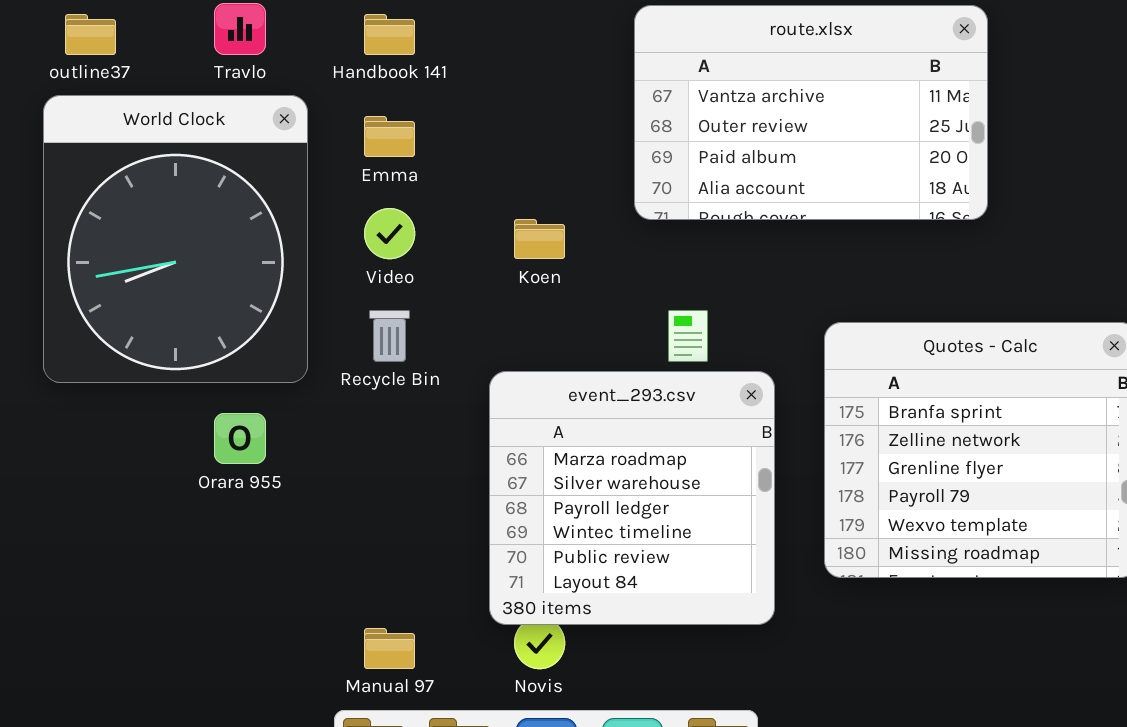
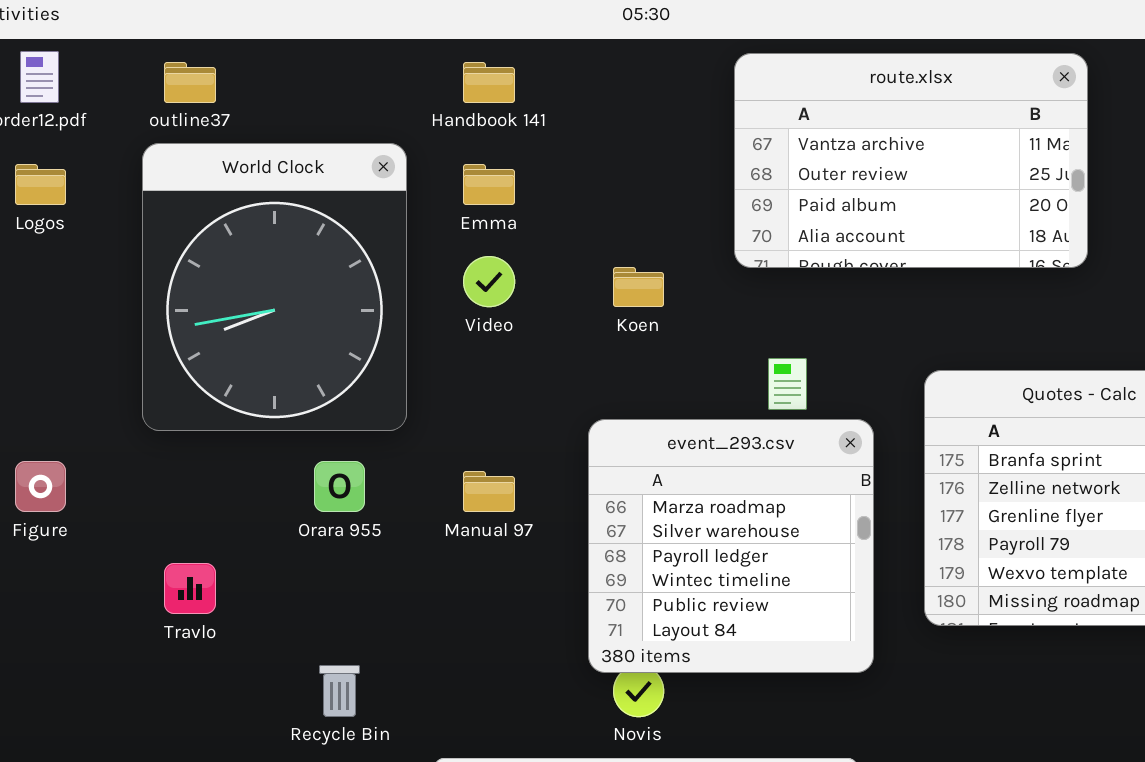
Travlo: [214,3,266,55] -> [164,563,216,614], moved
Recycle Bin: [369,310,410,362] -> [319,665,360,717], moved
Manual 97: [364,628,415,669] -> [463,471,515,512], moved

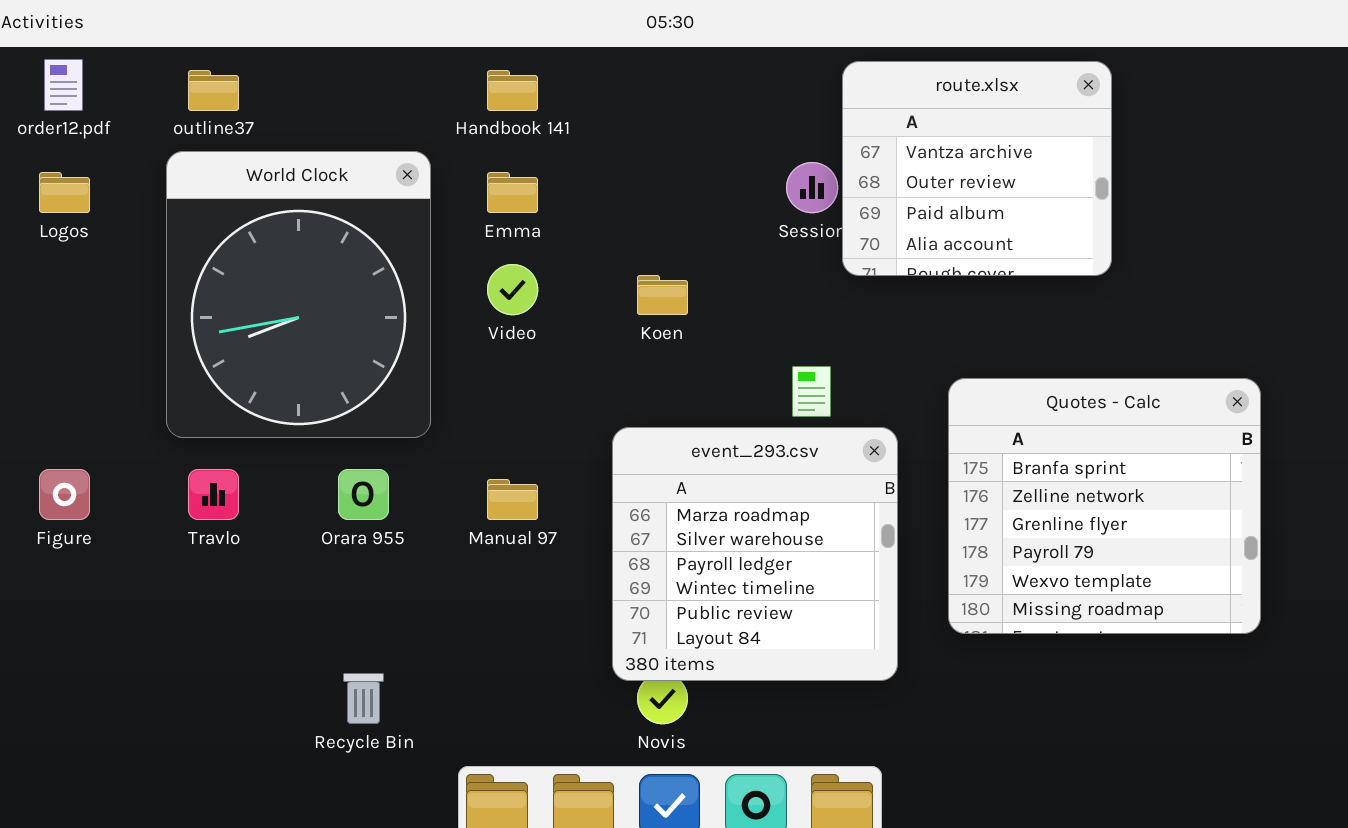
route.xlsx: [734,53,1088,268] -> [842,61,1112,276], resized
Travlo: [164,563,216,614] -> [188,469,239,520], moved

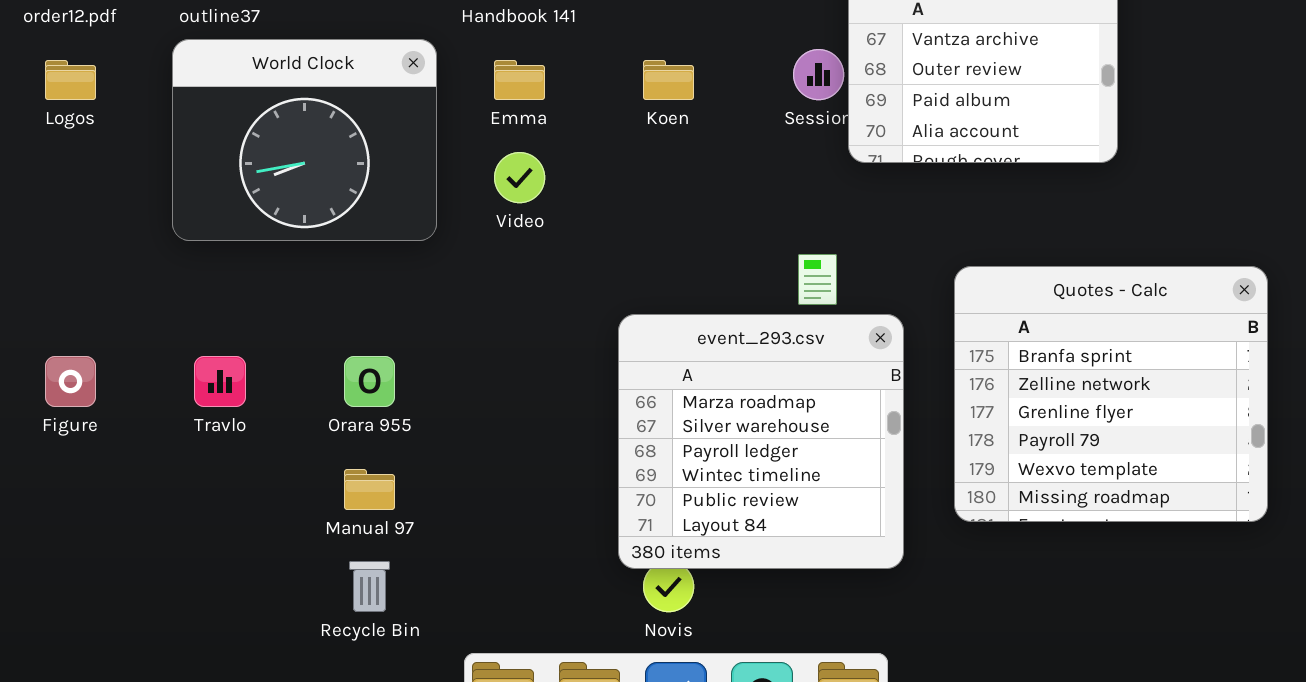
World Clock: [166,151,431,438] -> [172,39,437,241], resized
Koen: [637,275,688,315] -> [643,60,694,100], moved
Manual 97: [487,479,538,520] -> [344,469,395,510], moved

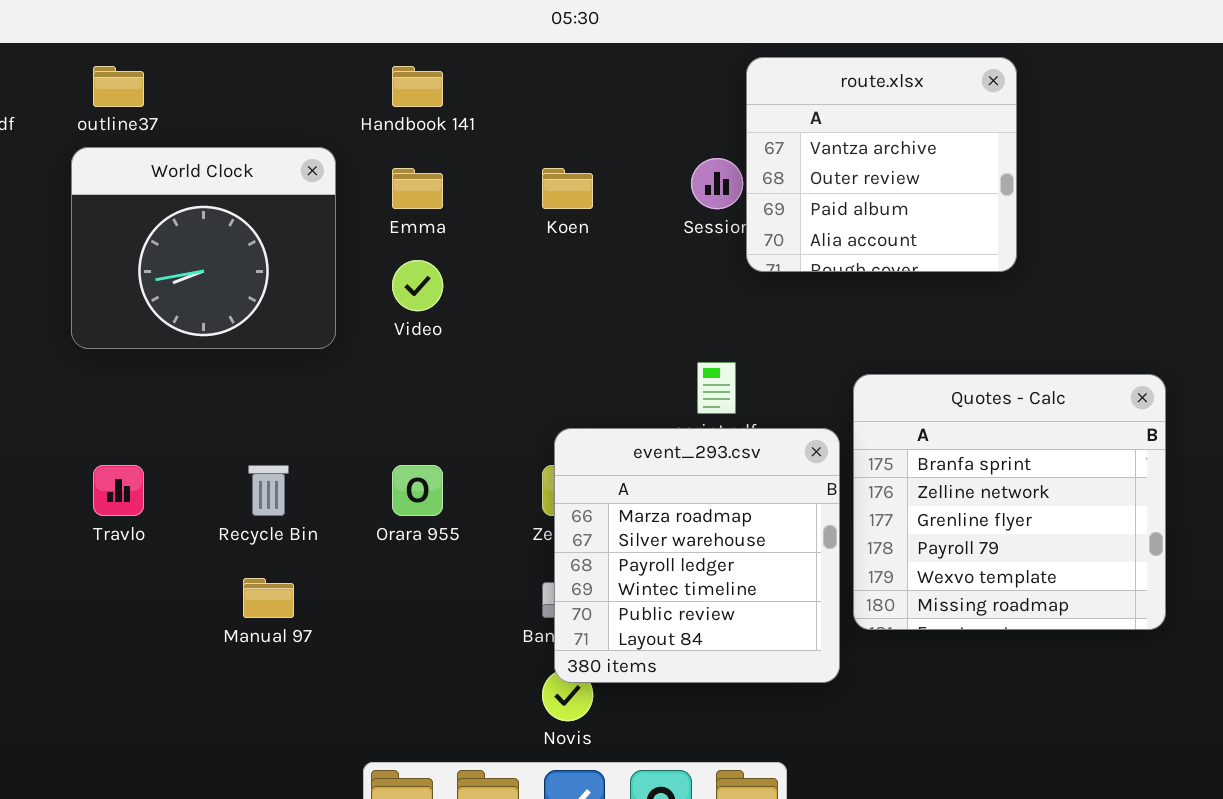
event_293.csv: [618,314,904,569] -> [554,428,840,683], moved
Orara 955: [344,356,395,407] -> [392,465,443,516], moved
Recycle Bin: [349,561,390,612] -> [248,465,289,516], moved

